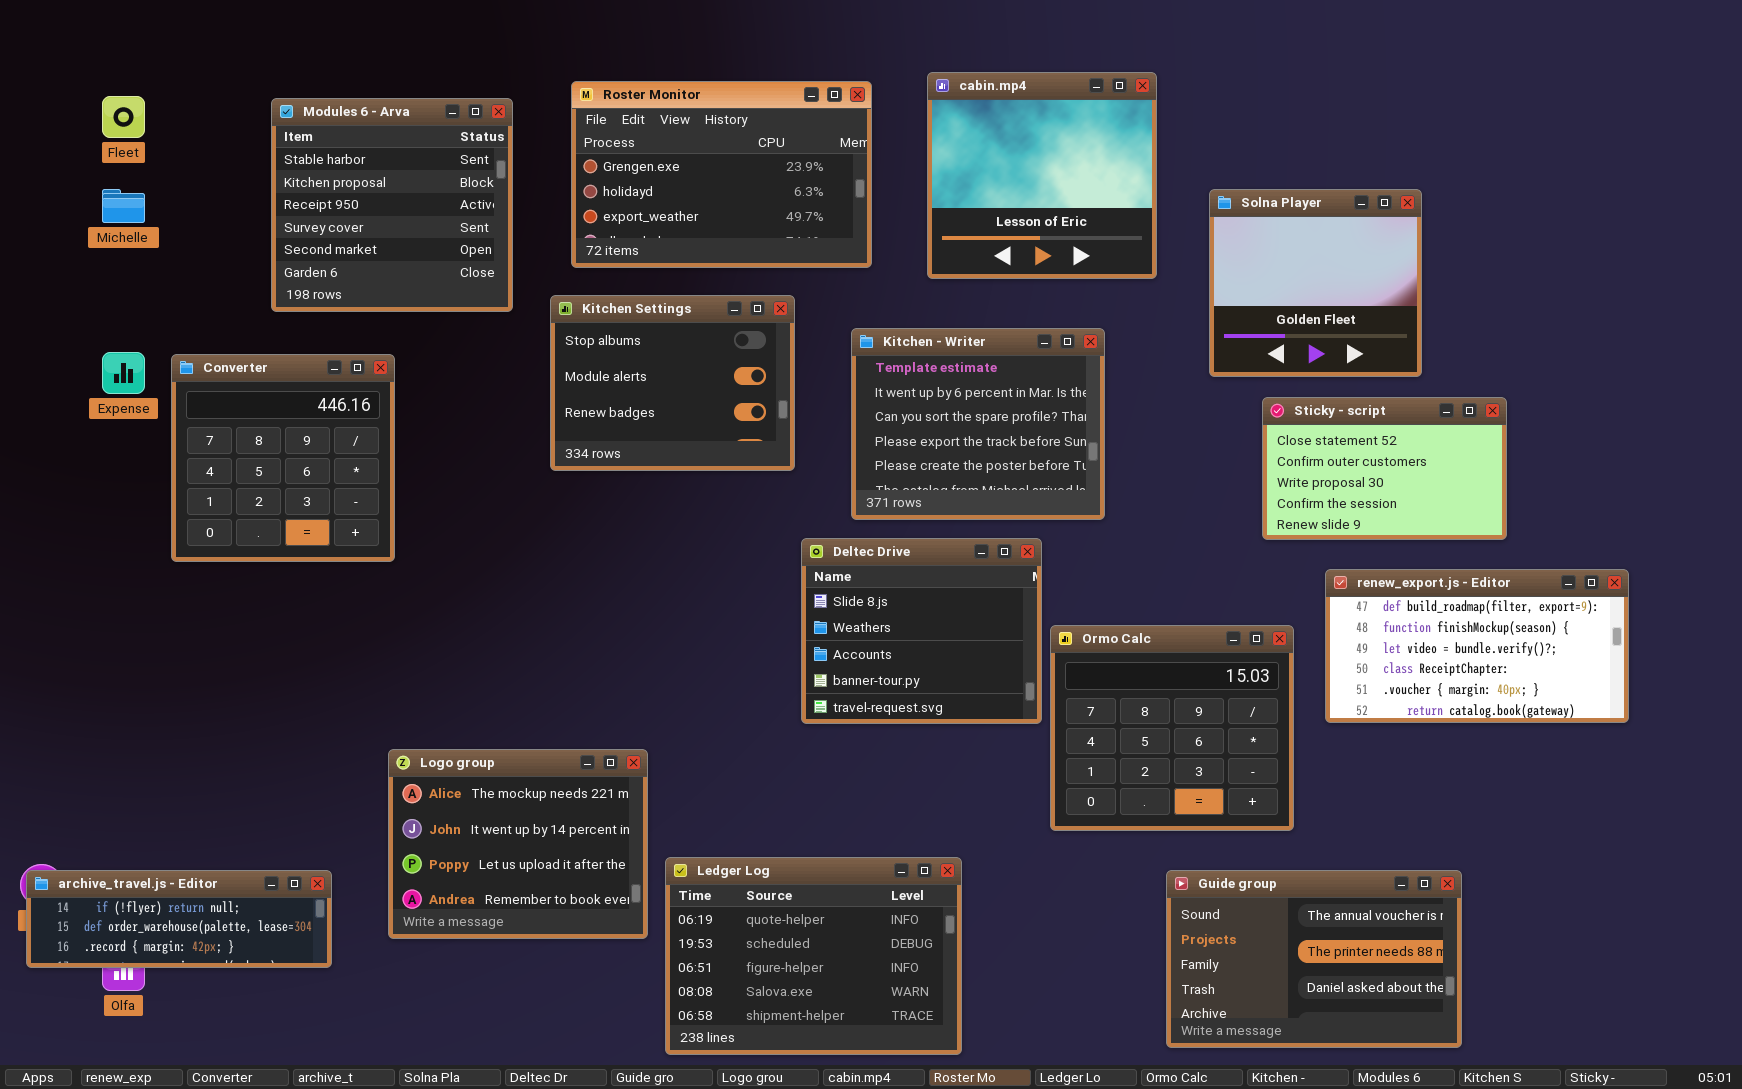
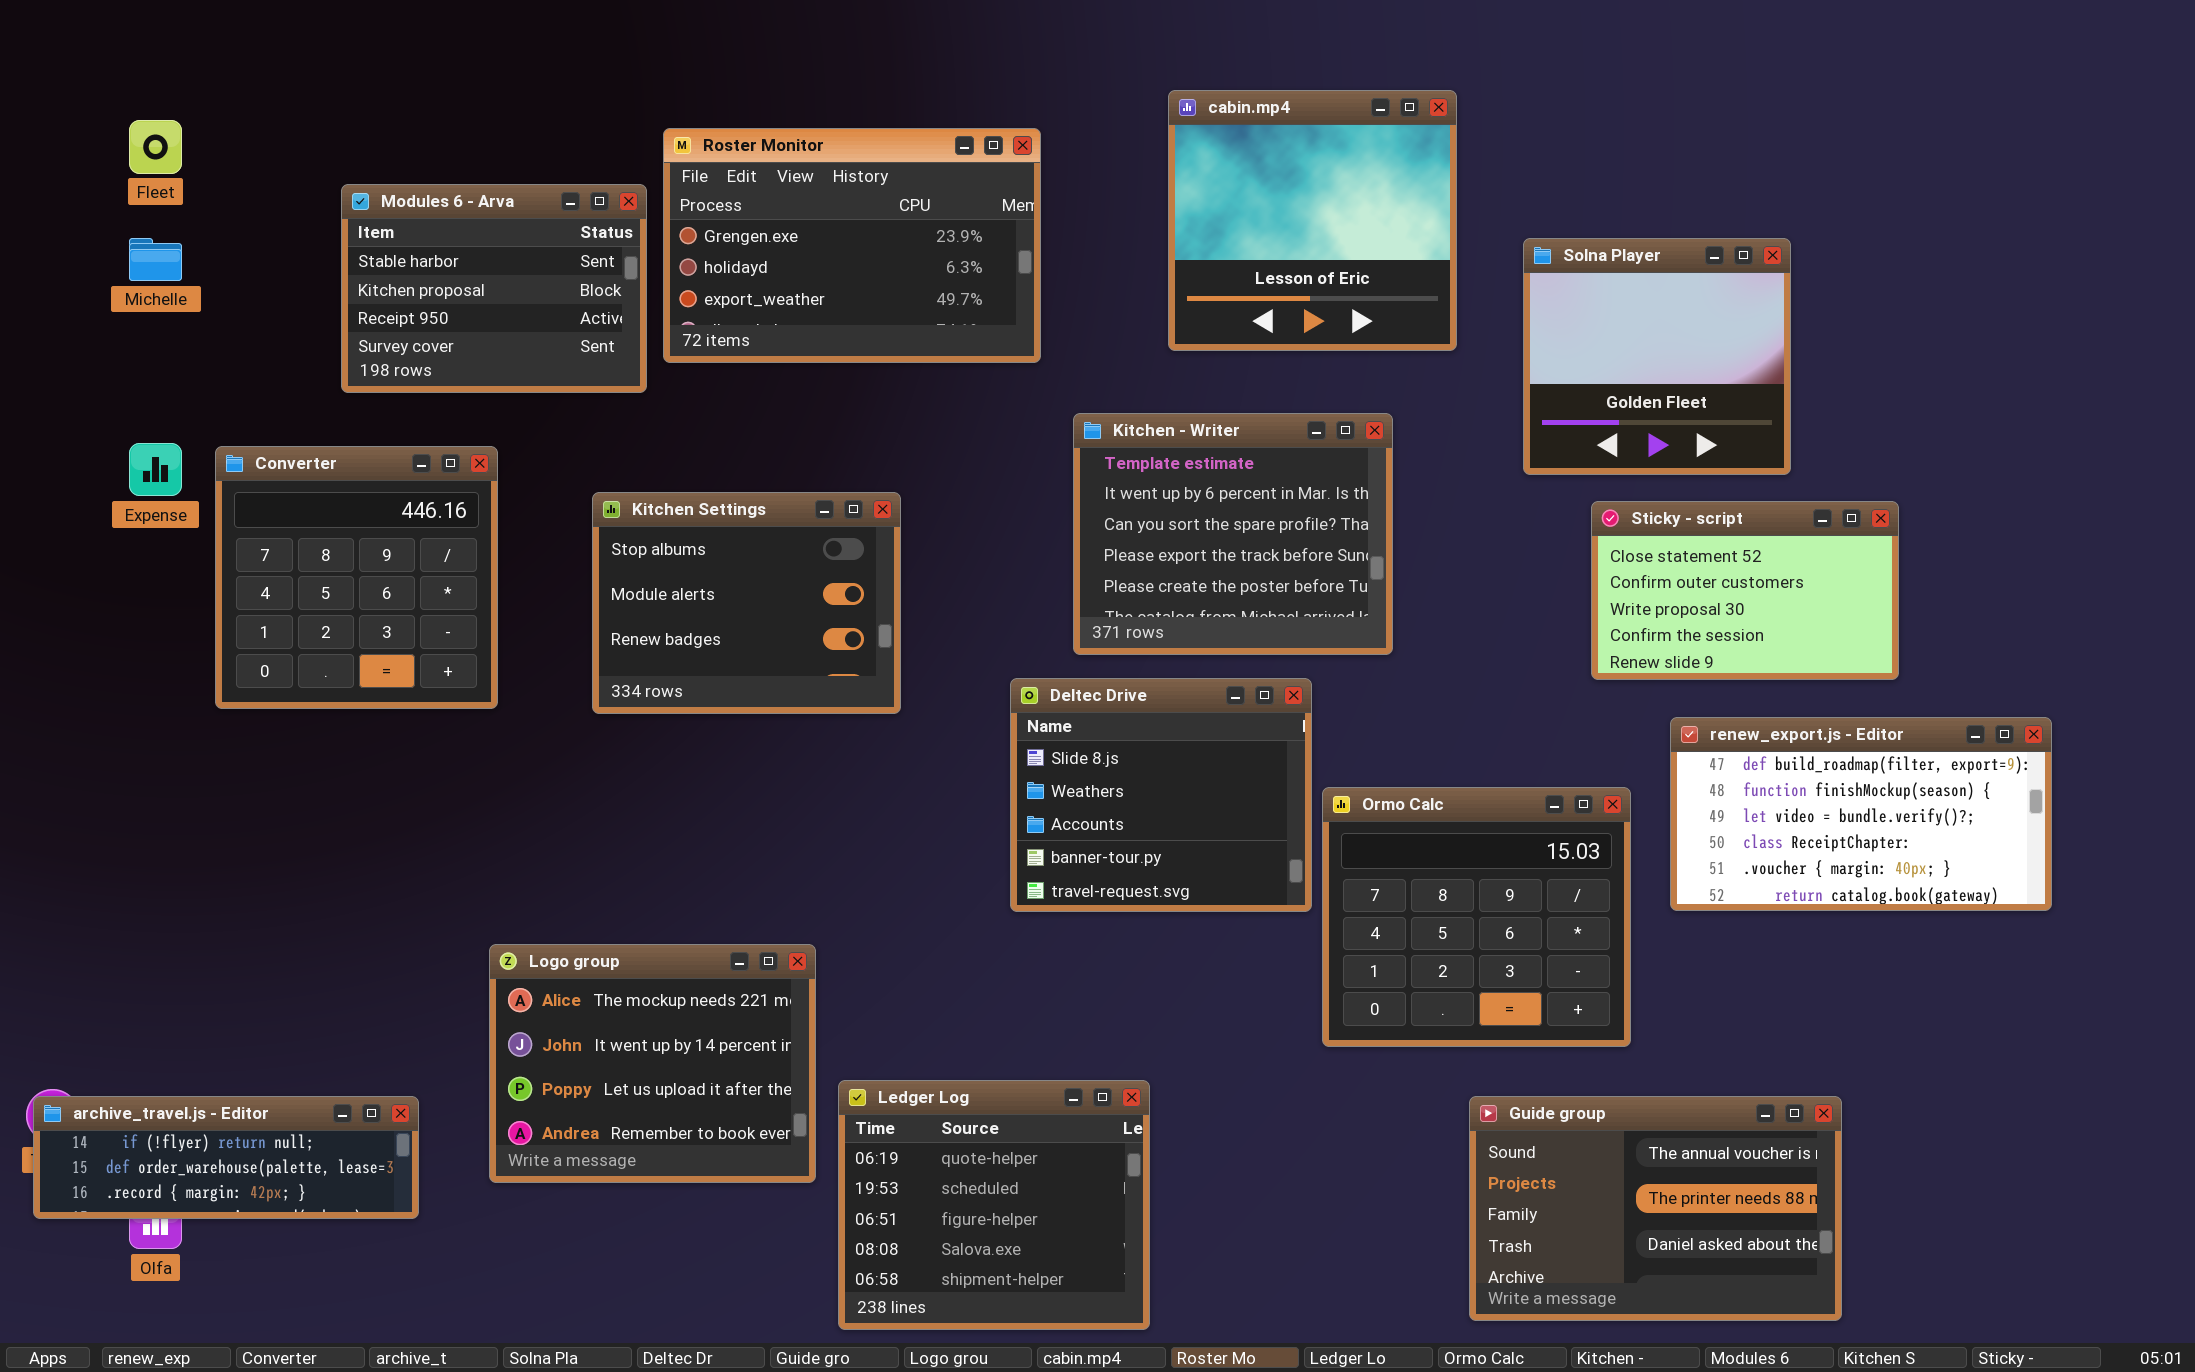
Roster Monitor: [571,81,872,268] -> [663,128,1041,363], moved
Modules 6 - Arva: [271,98,513,312] -> [341,184,647,393], resized
Kitchen Settings: [550,295,795,471] -> [592,492,901,714], moved
Ledger Log: [665,857,962,1055] -> [838,1080,1150,1330], resized

